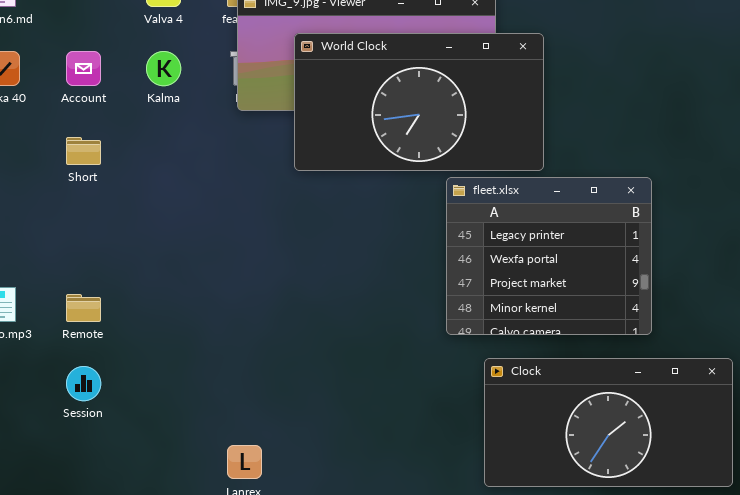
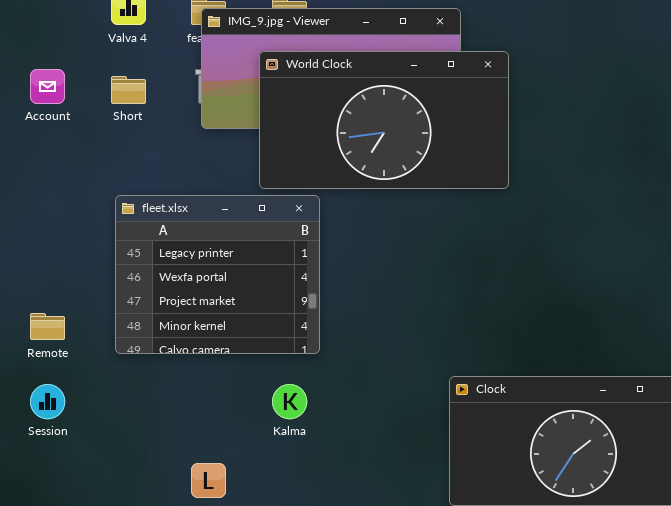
Kalma: [146,51,181,86] -> [272,384,307,419], moved
Short: [66,137,101,165] -> [111,76,146,104], moved
fleet.xlsx: [446,177,652,335] -> [115,195,320,354], moved

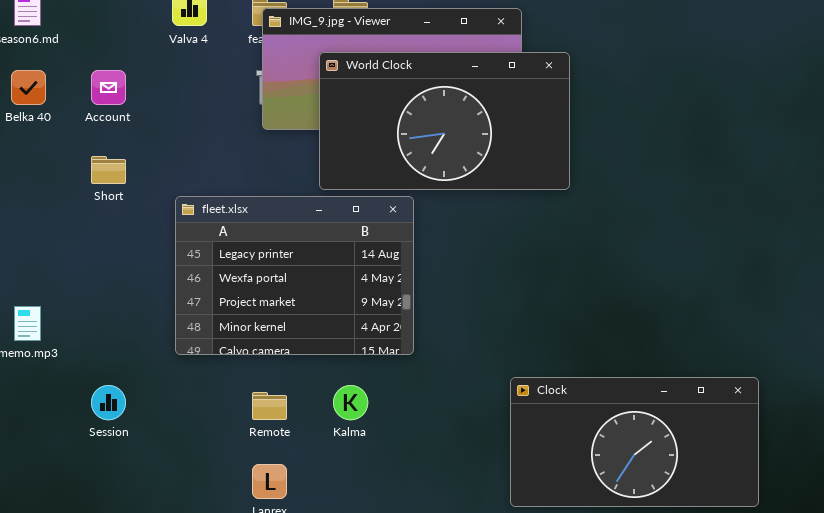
Short: [111,76,146,104] -> [91,156,126,184], moved
fleet.xlsx: [115,195,320,354] -> [175,196,414,355], resized
Remote: [30,313,65,340] -> [252,392,287,420], moved

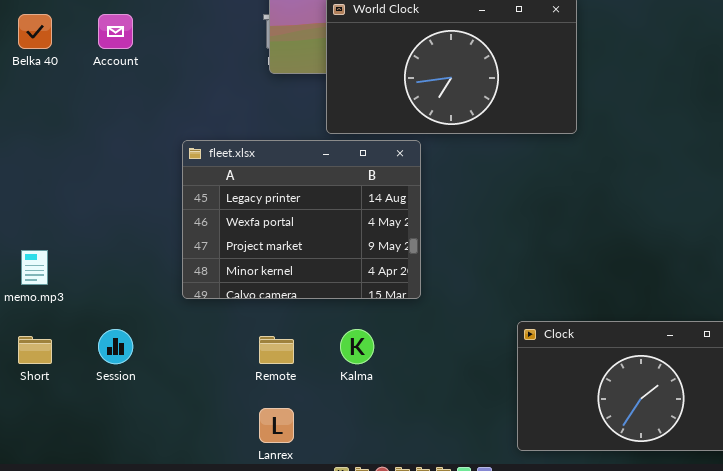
Short: [91,156,126,184] -> [18,336,52,364], moved

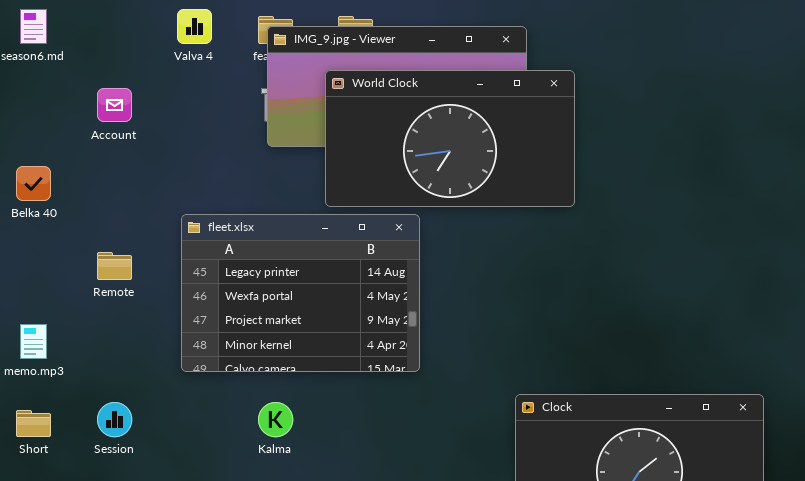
Belka 40: [18,14,52,49] -> [16,166,51,201], moved
Kalma: [340,329,374,364] -> [258,402,293,437], moved
Remote: [259,336,294,364] -> [97,252,132,280], moved

